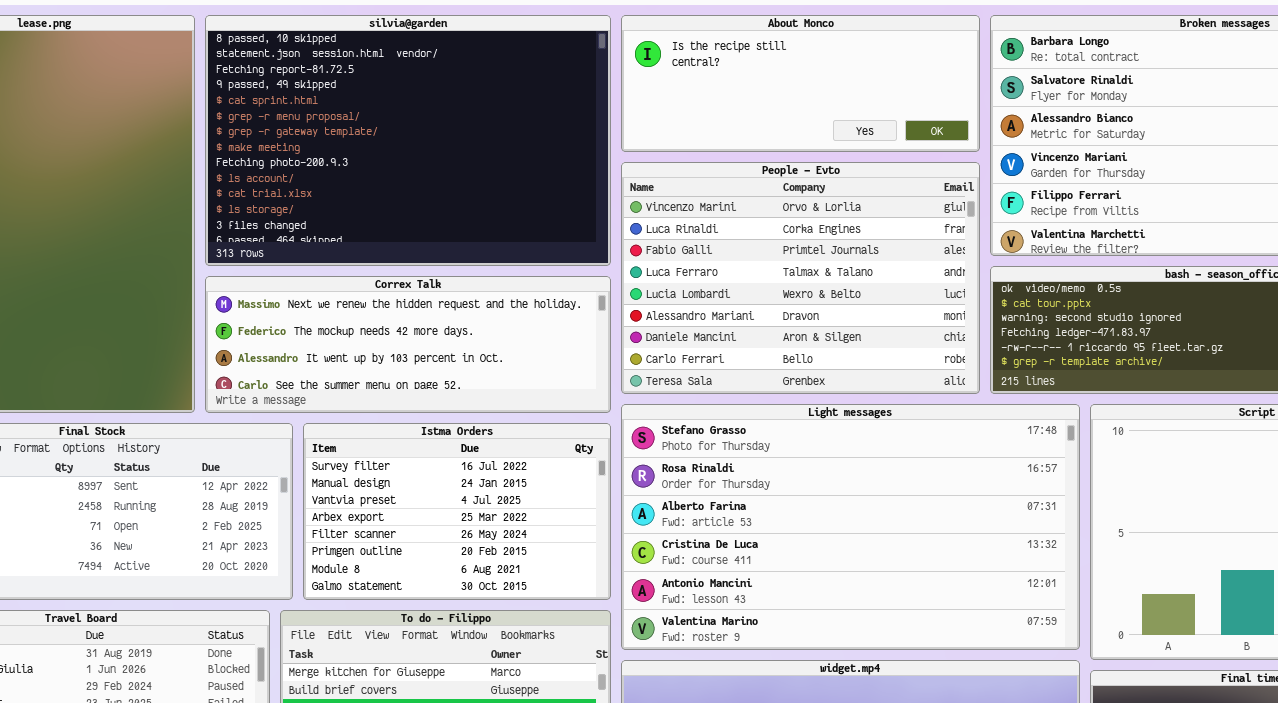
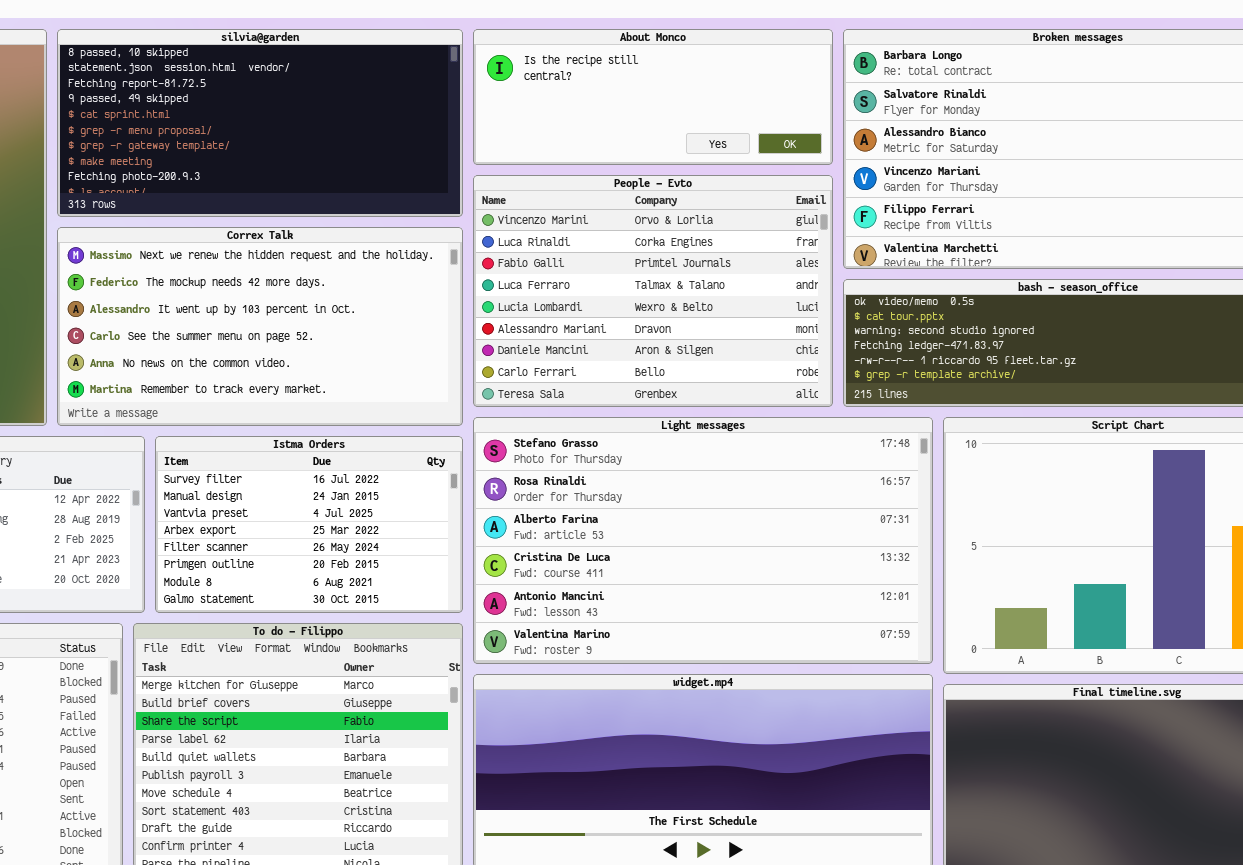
silvia@garden: [205,15,611,266] -> [57,29,463,217], resized
Correx Talk: [205,276,611,413] -> [57,227,463,426], resized

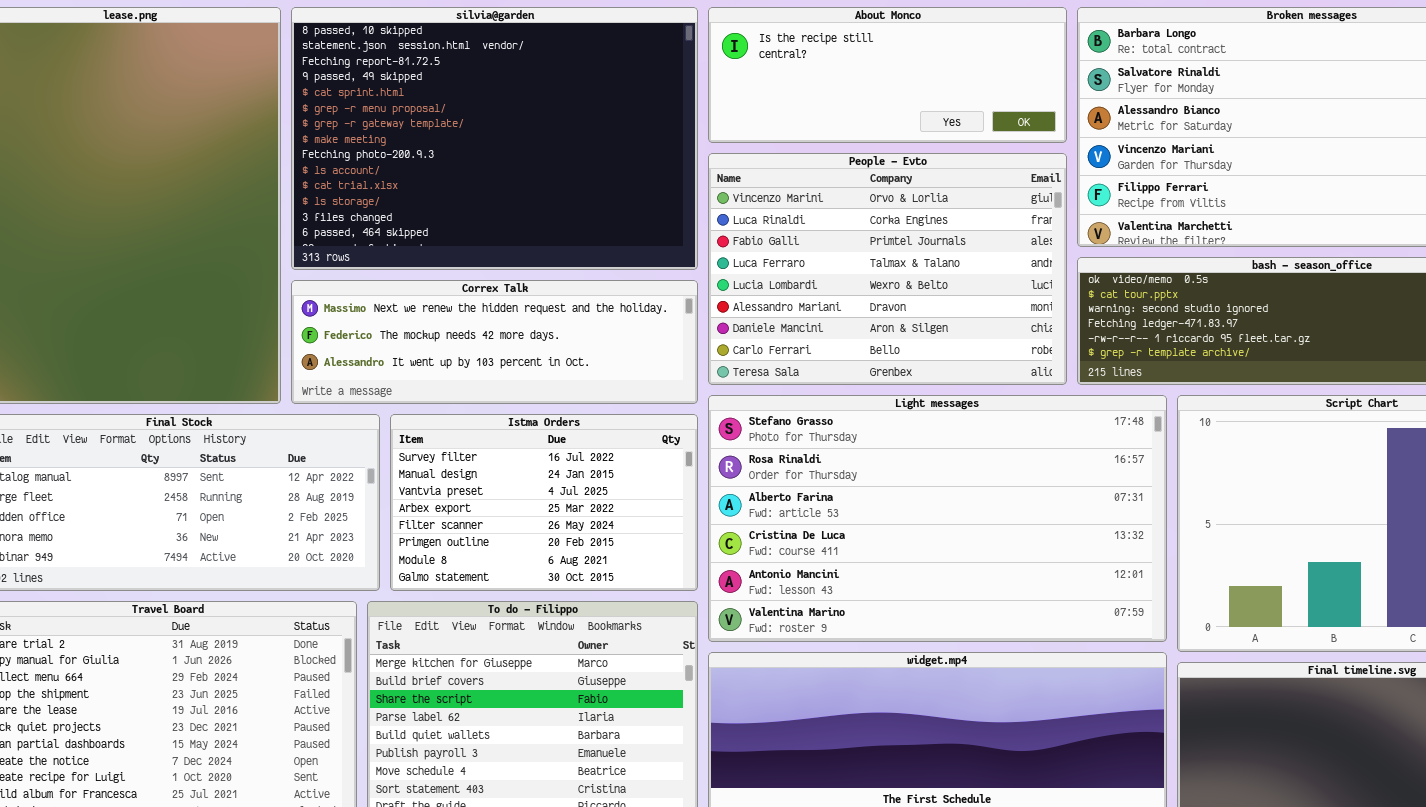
silvia@garden: [57,29,463,217] -> [291,7,698,270], resized
Correx Talk: [57,227,463,426] -> [291,280,698,404], resized

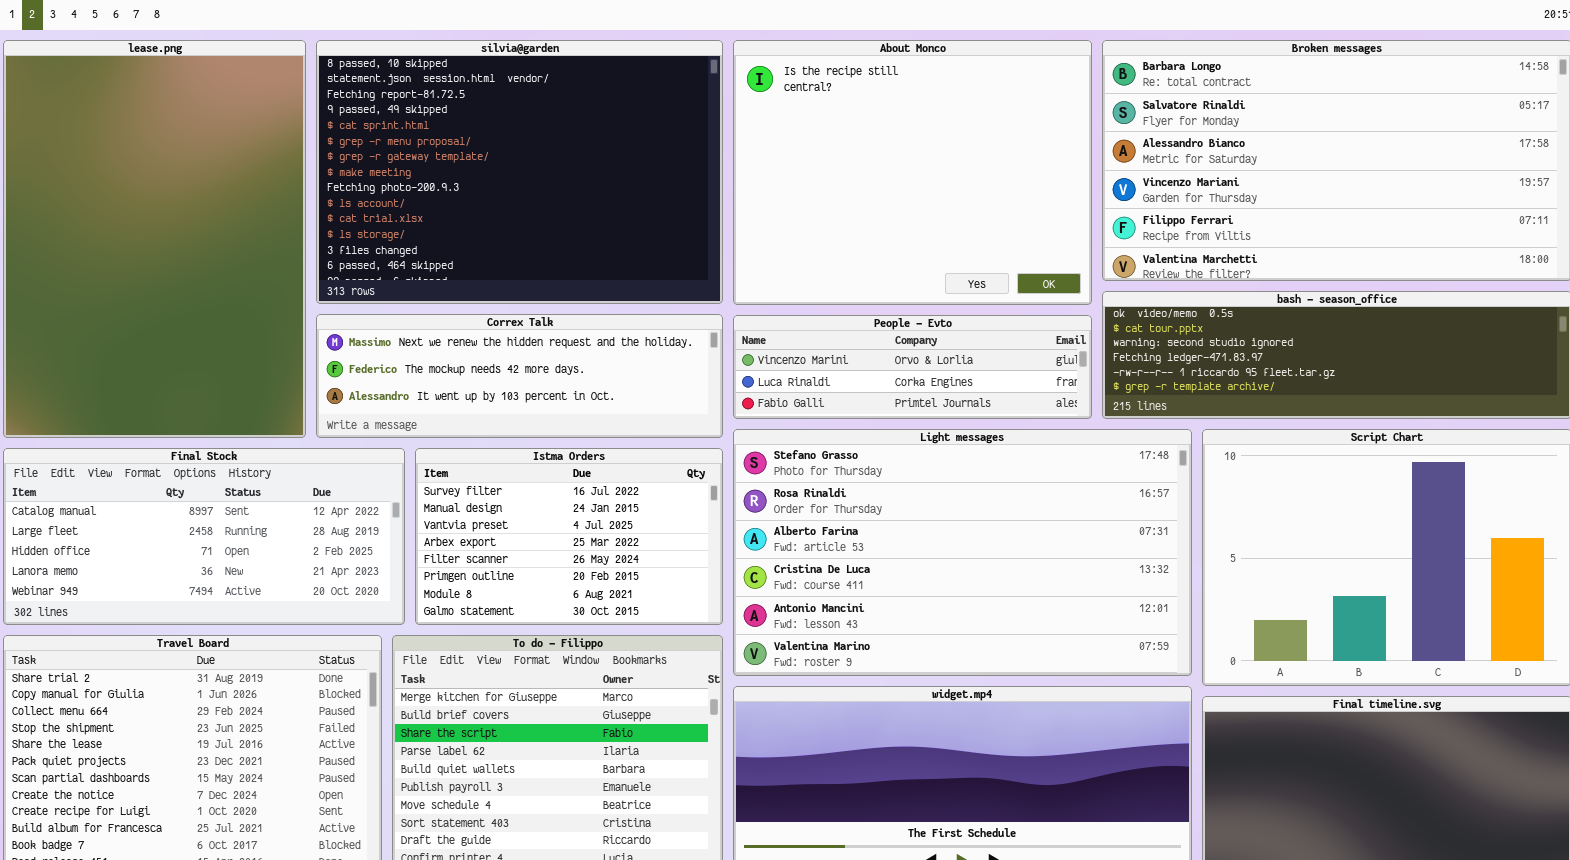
About Monco: [708,7,1067,143] -> [733,40,1092,305], resized
People - Evto: [708,153,1067,385] -> [733,315,1092,419], resized

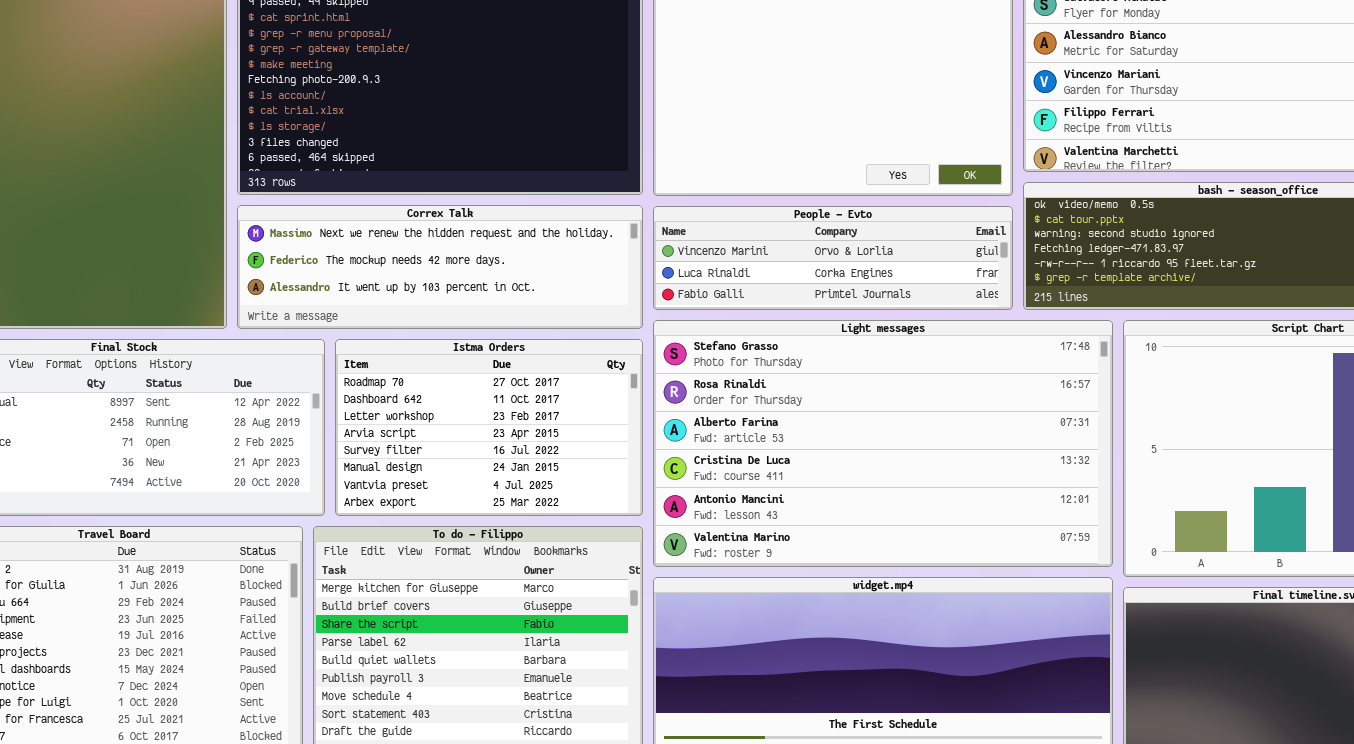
Istma Orders: [415,448,723,625] -> [335,339,643,516], scrolled up 4 rows

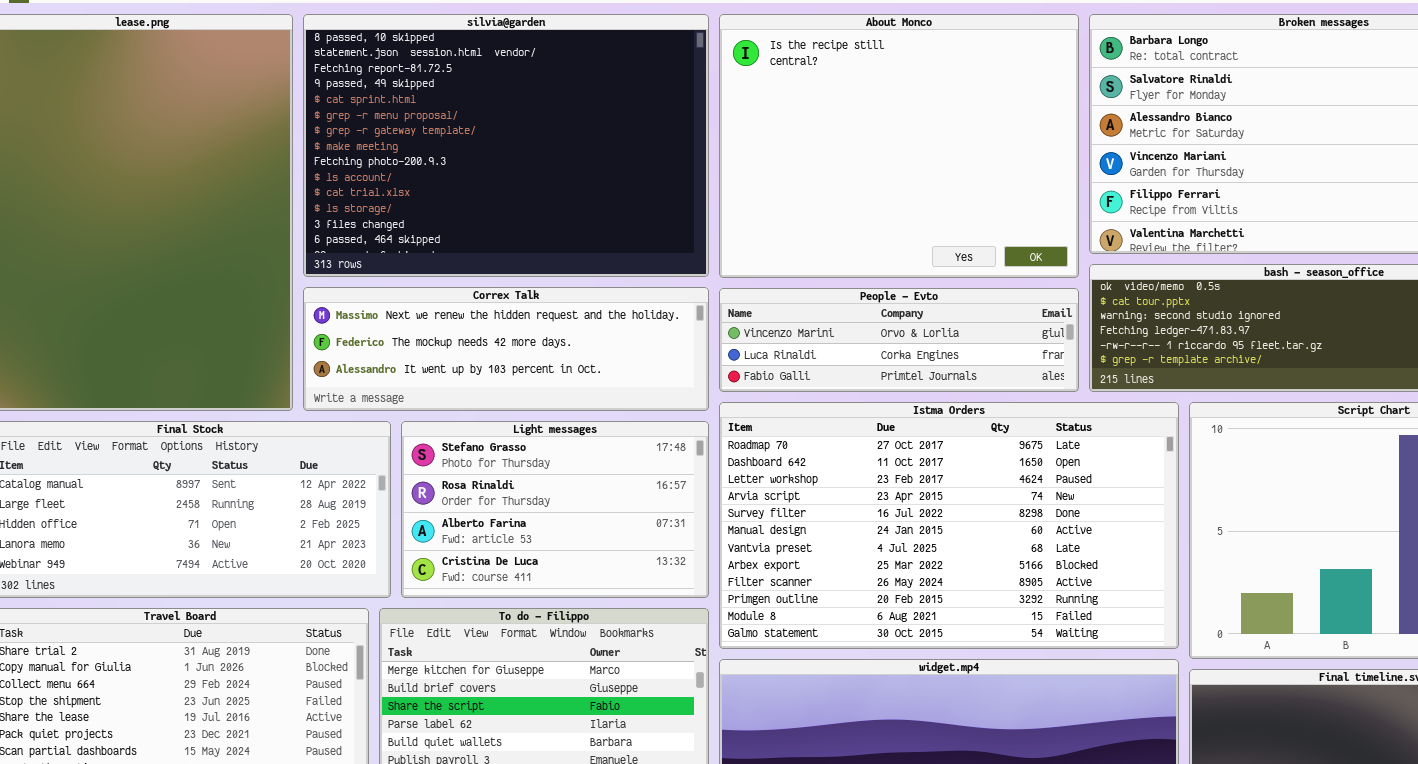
Light messages: [653,320,1113,567] -> [401,421,709,598], moved, resized
Istma Orders: [335,339,643,516] -> [719,402,1179,649], moved, resized

